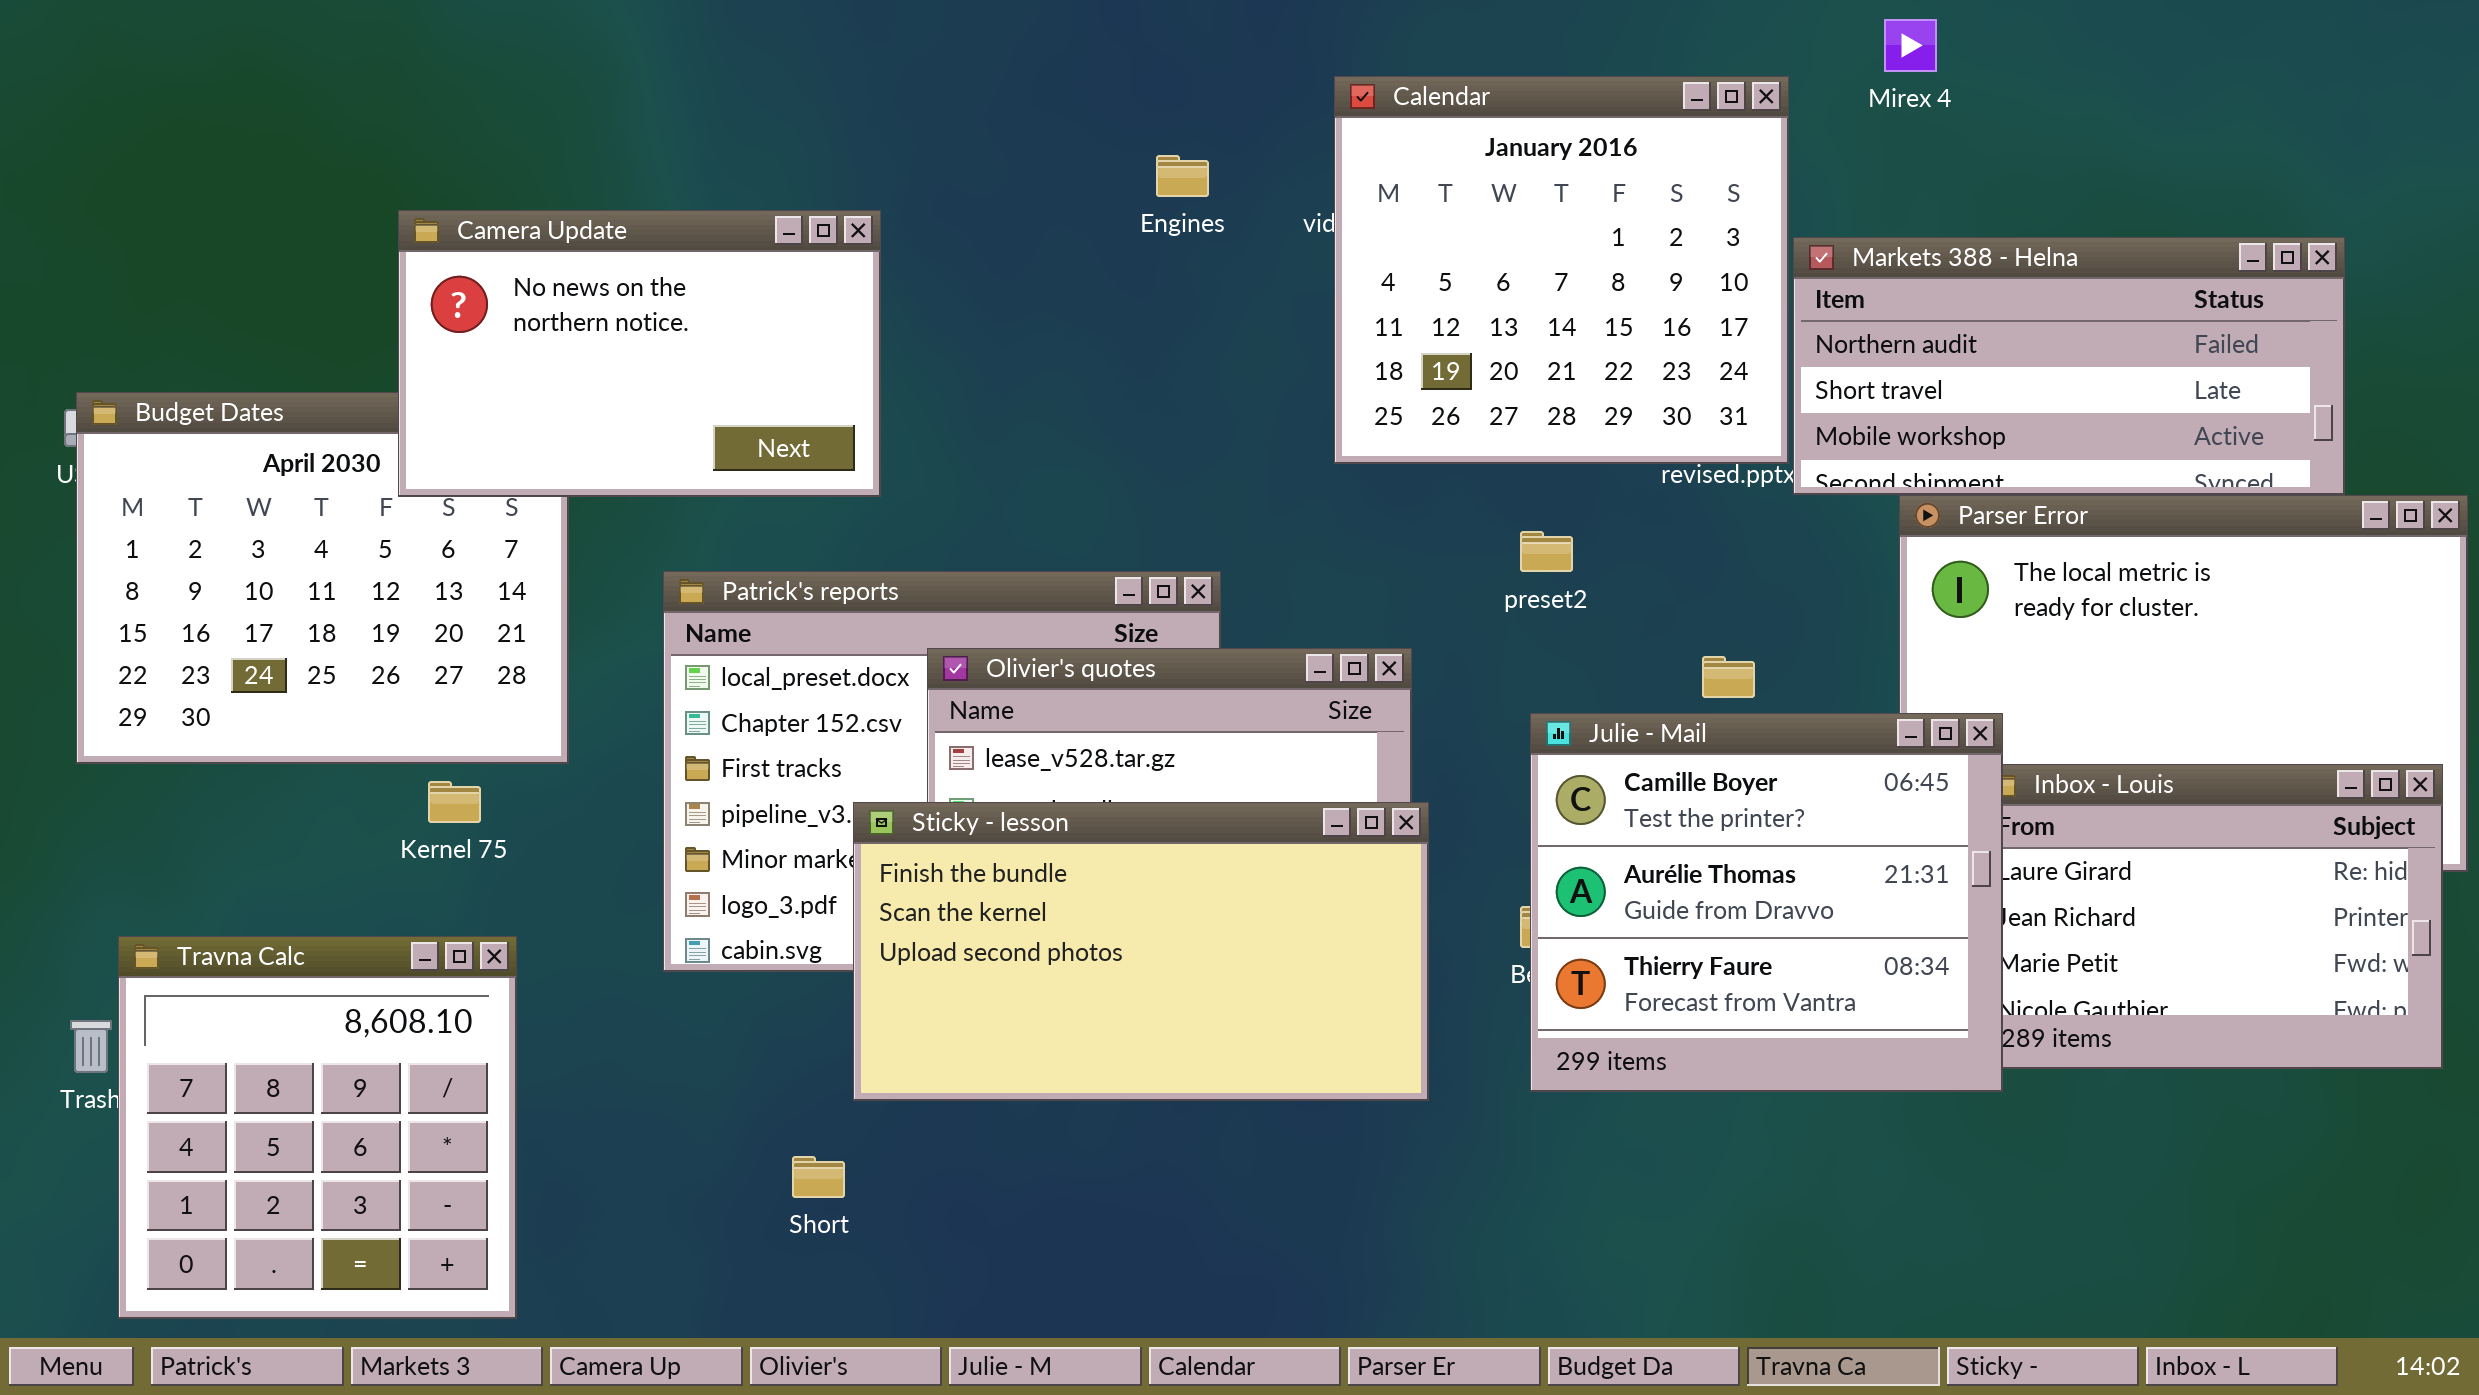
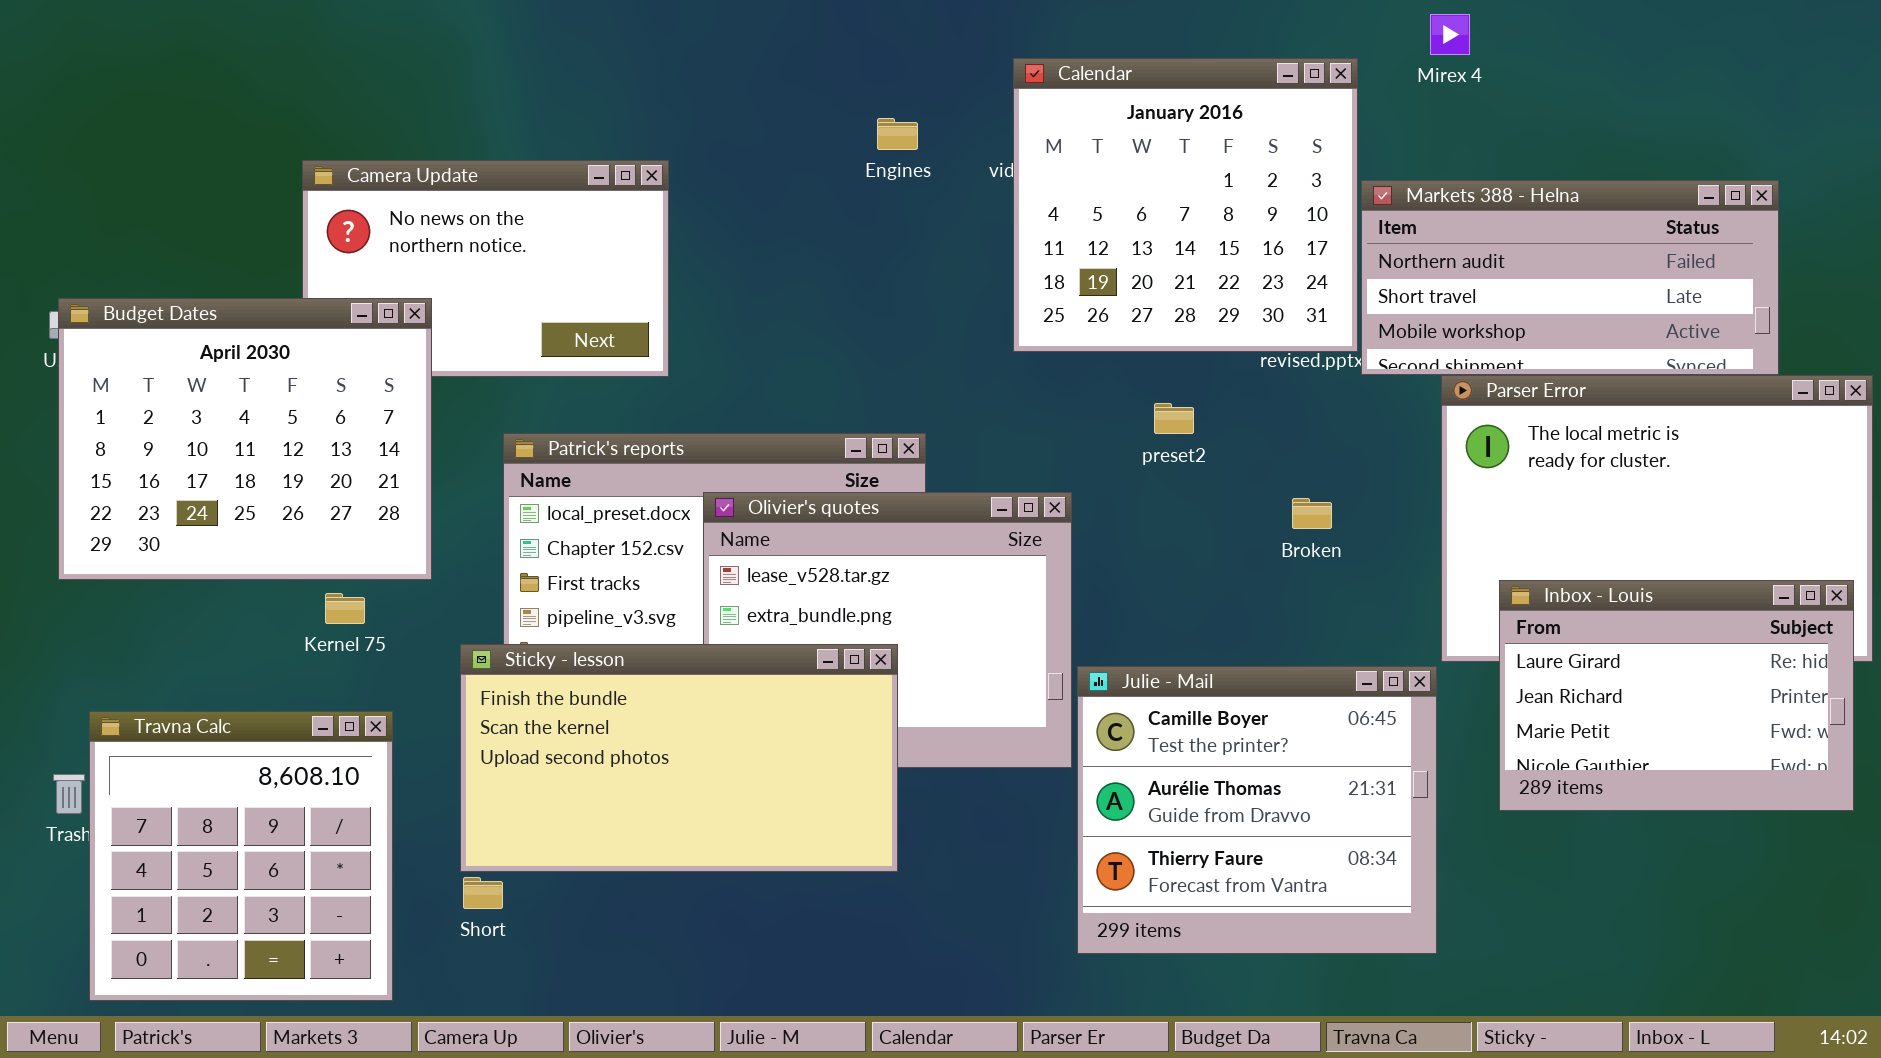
Budget Dates: [76,392,569,764] -> [58,298,432,580], raised
Julie - Mail: [1530,713,2003,1092] -> [1077,666,1437,954], moved
Sticky - lesson: [853,802,1429,1101] -> [460,644,898,872], moved
Short: [792,1156,845,1198] -> [463,877,503,909], moved

